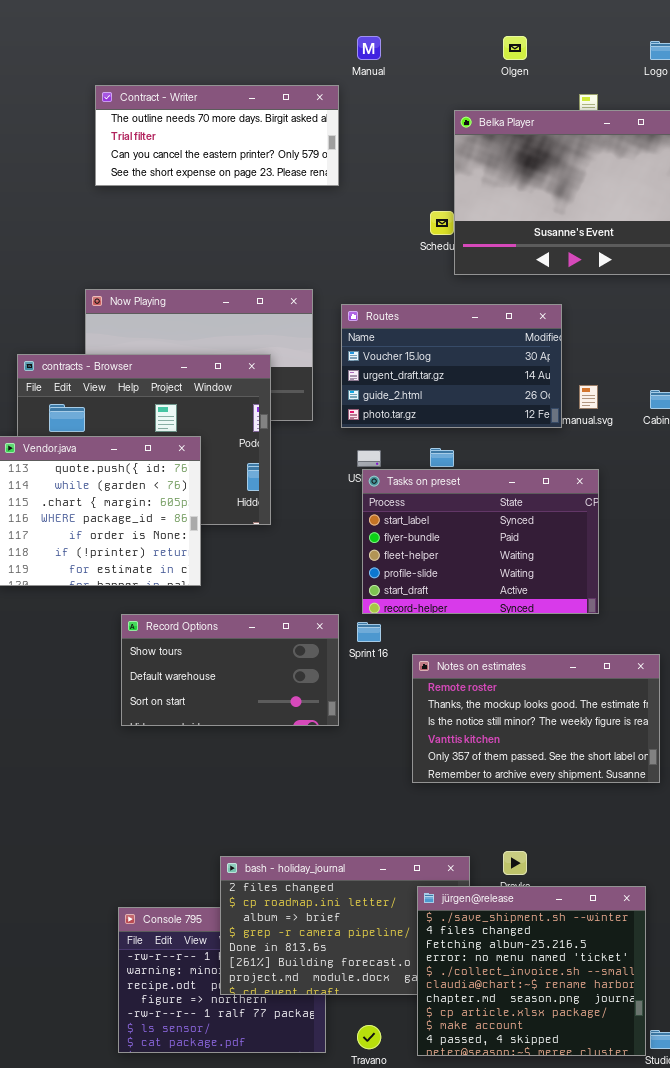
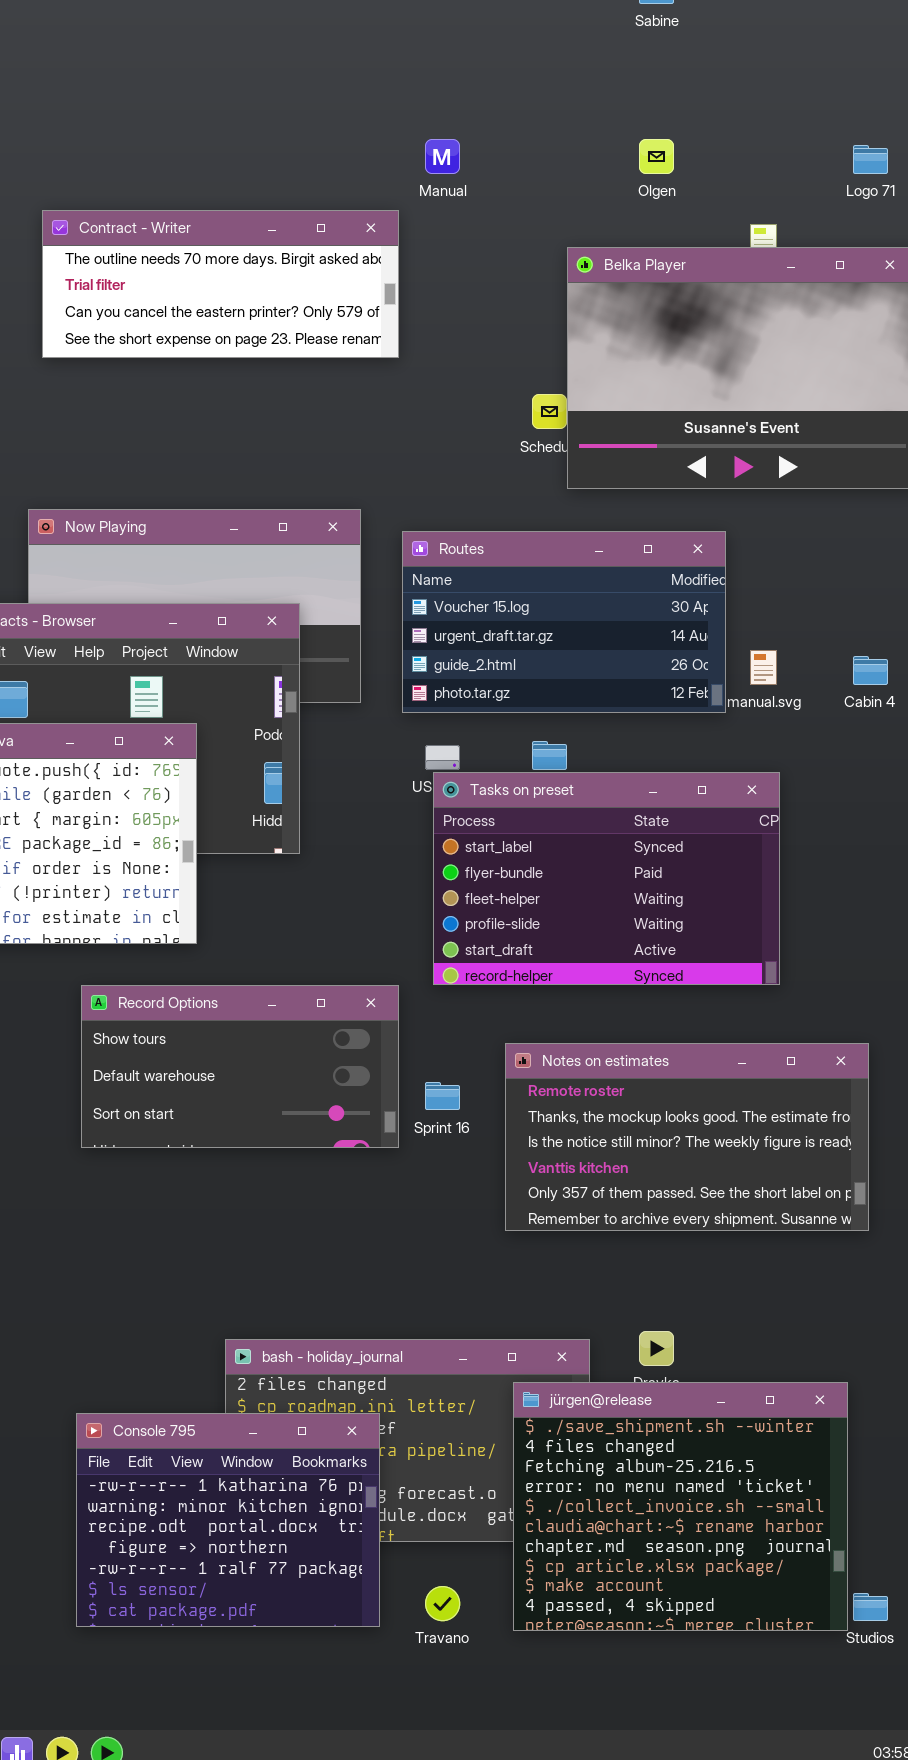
Sprint 16: [357,622,381,642] -> [425,1082,460,1110], moved
Console 795: [118,907,326,1053] -> [76,1413,380,1627], raised

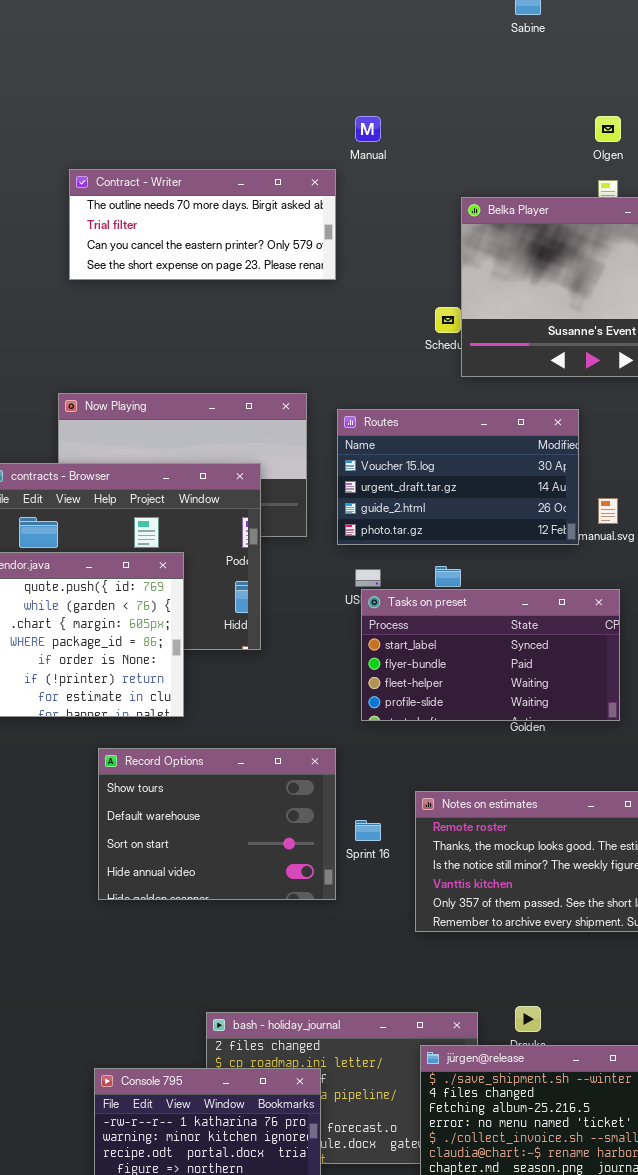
Olgen: [639,139,674,174] -> [595,116,621,142], moved
Tasks on preset: [433,772,780,985] -> [361,589,620,721], resized
Record Options: [81,985,399,1148] -> [98,748,336,900], resized

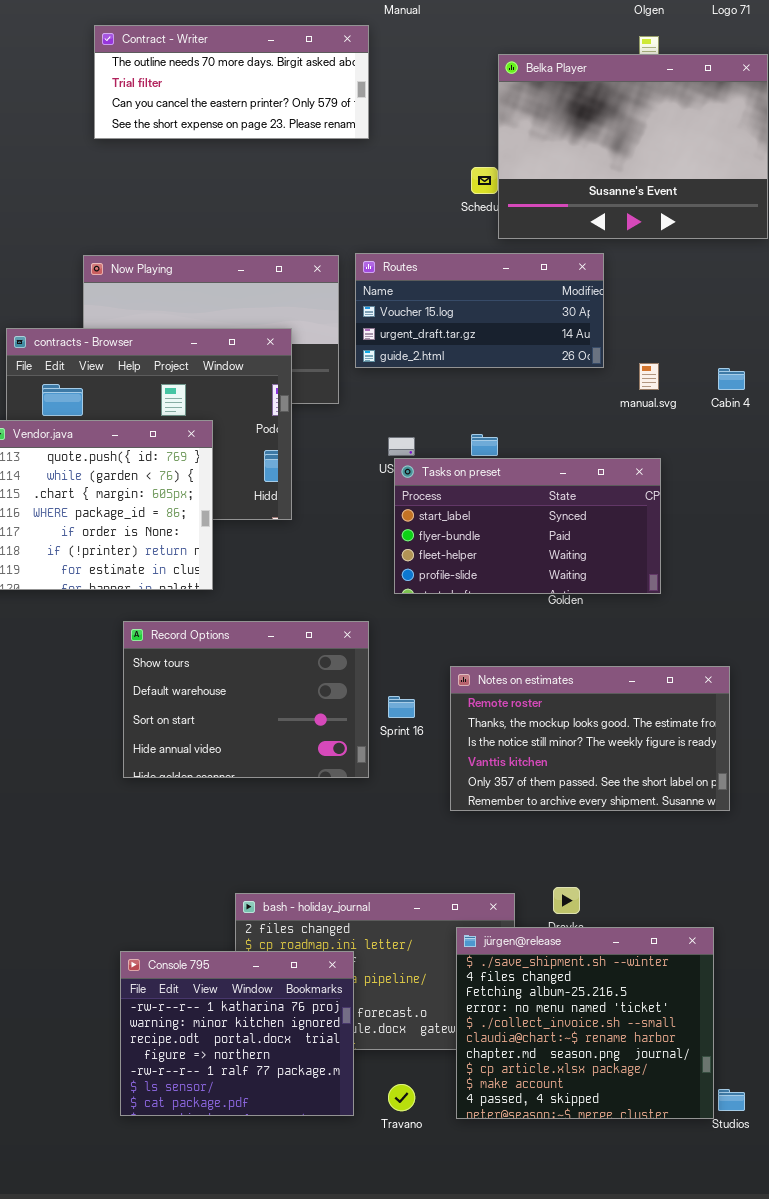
Routes: [337,409,579,545] -> [355,253,604,368], moved, resized

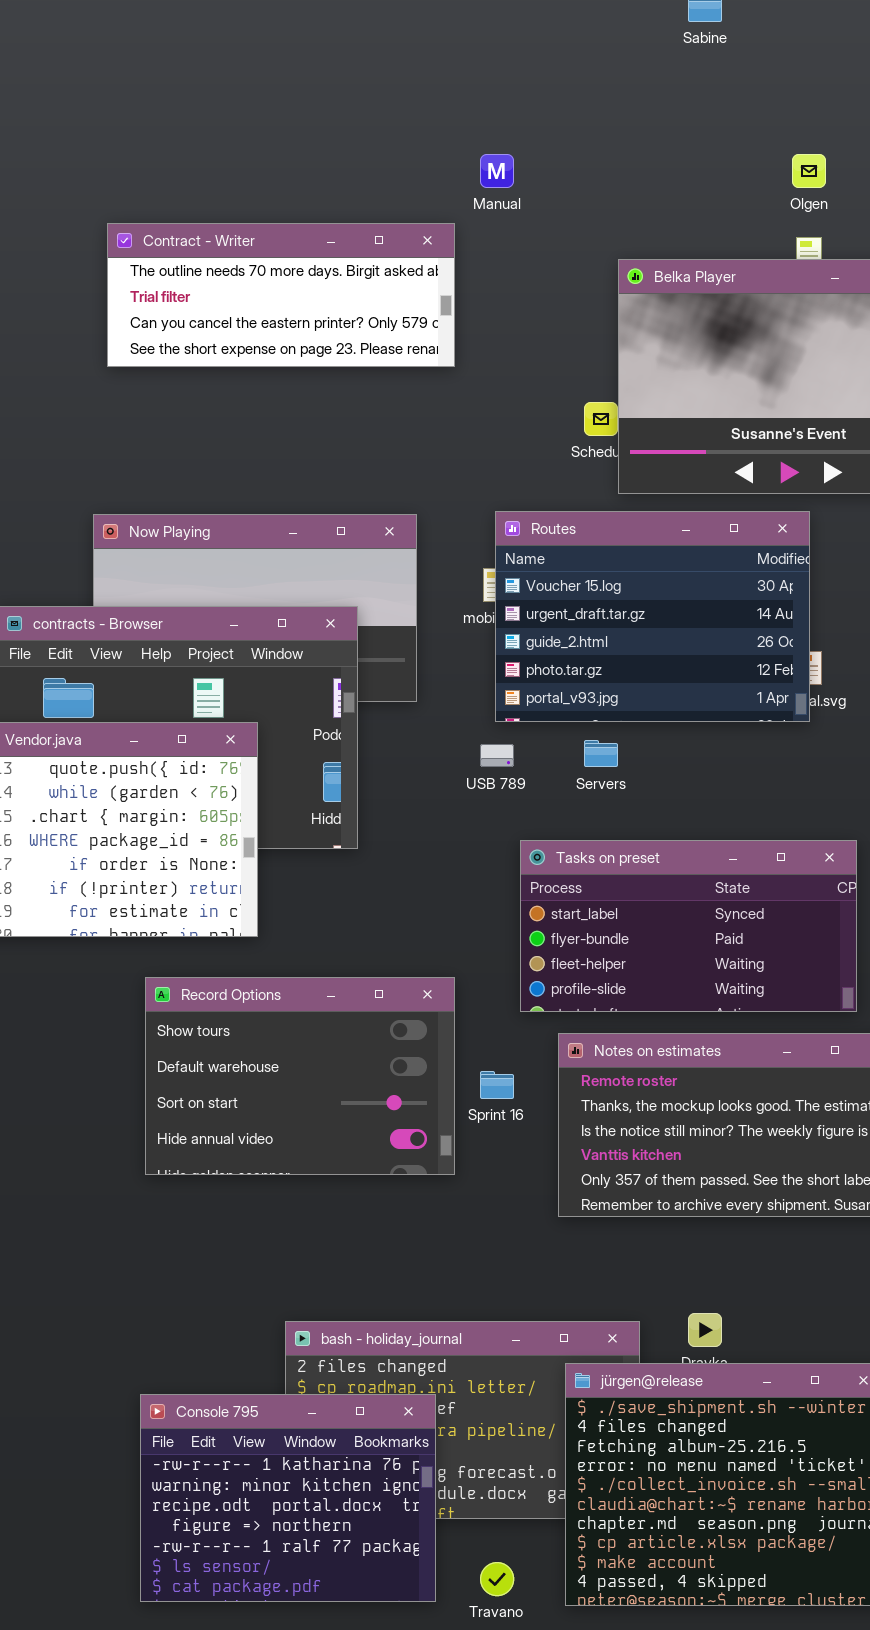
Routes: [355,253,604,368] -> [495,511,810,722], moved, resized
Tasks on preset: [394,458,661,594] -> [520,840,857,1012], moved

